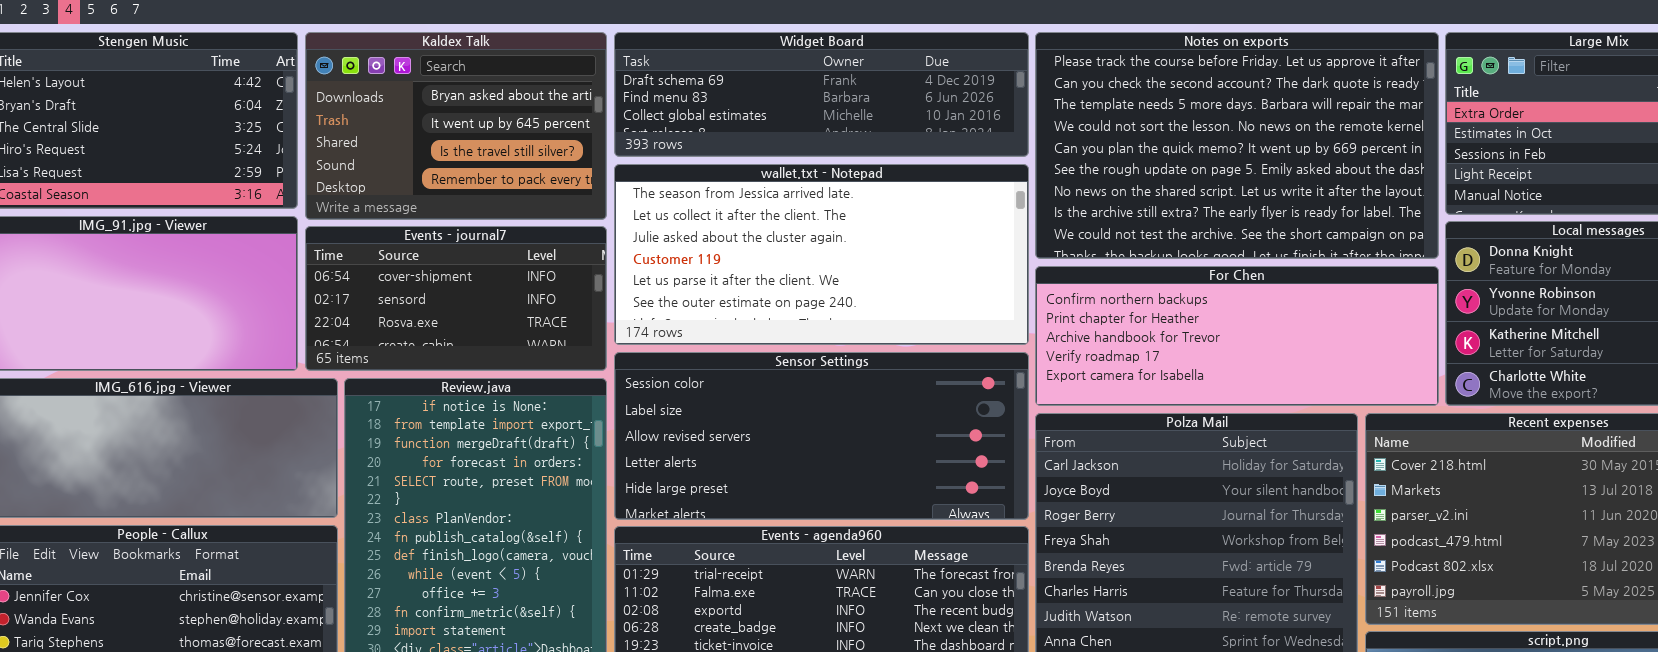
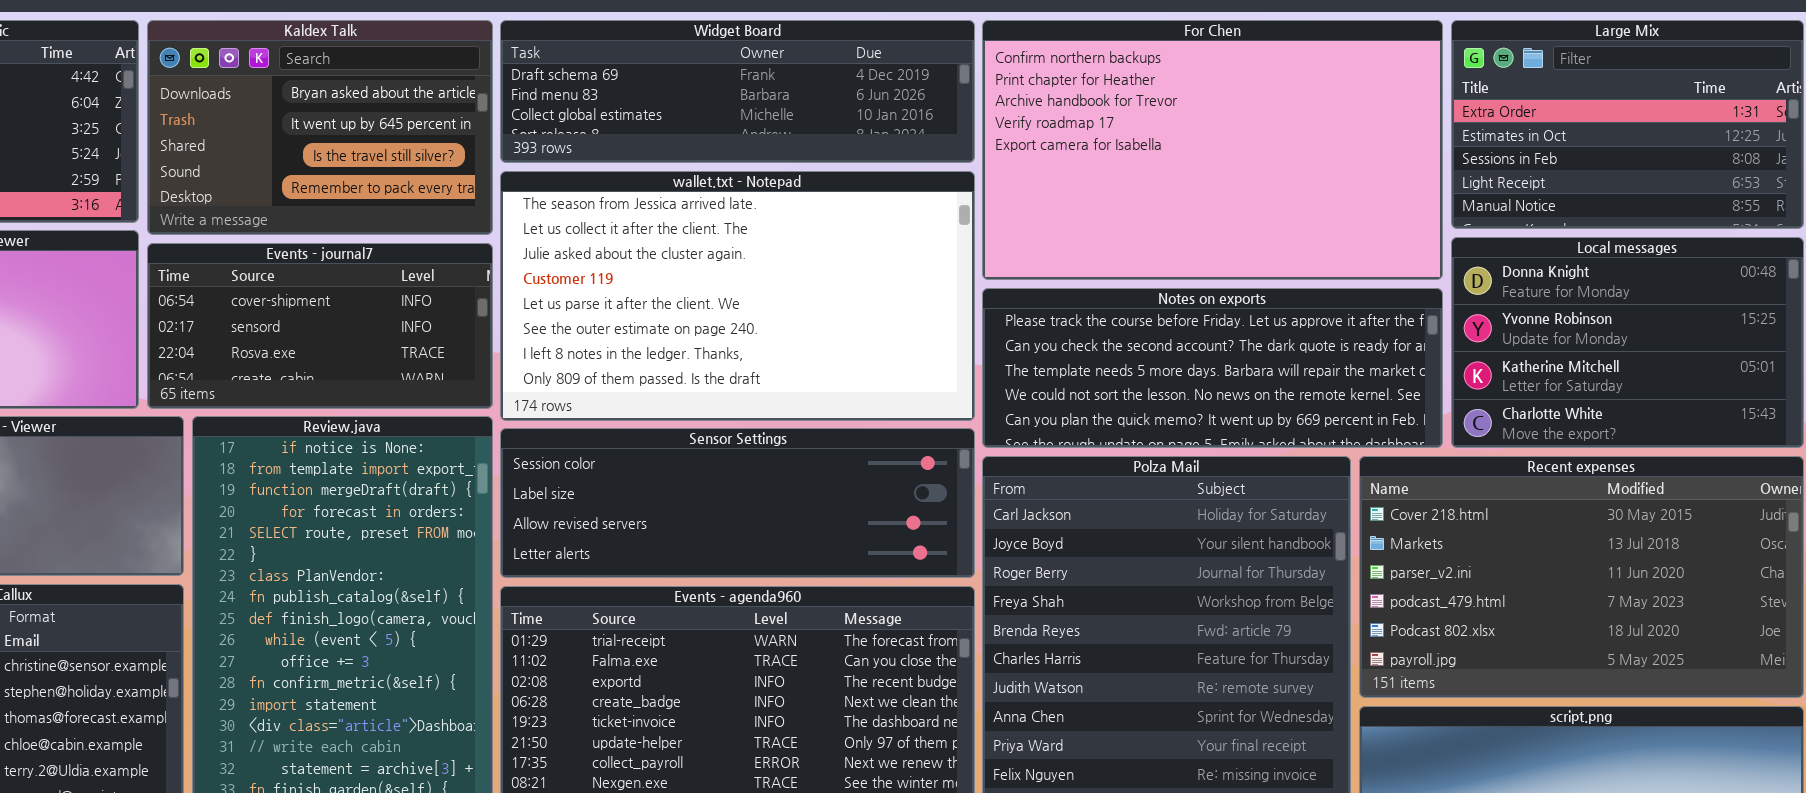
Notes on exports: [1035,32,1439,259] -> [982,288,1443,448], moved, resized
wallet.txt - Notepad: [614,164,1029,345] -> [500,171,975,421], resized
For Chen: [1035,266,1439,406] -> [982,20,1443,280], moved, resized
Sensor Settings: [614,352,1029,520] -> [500,428,975,578], resized

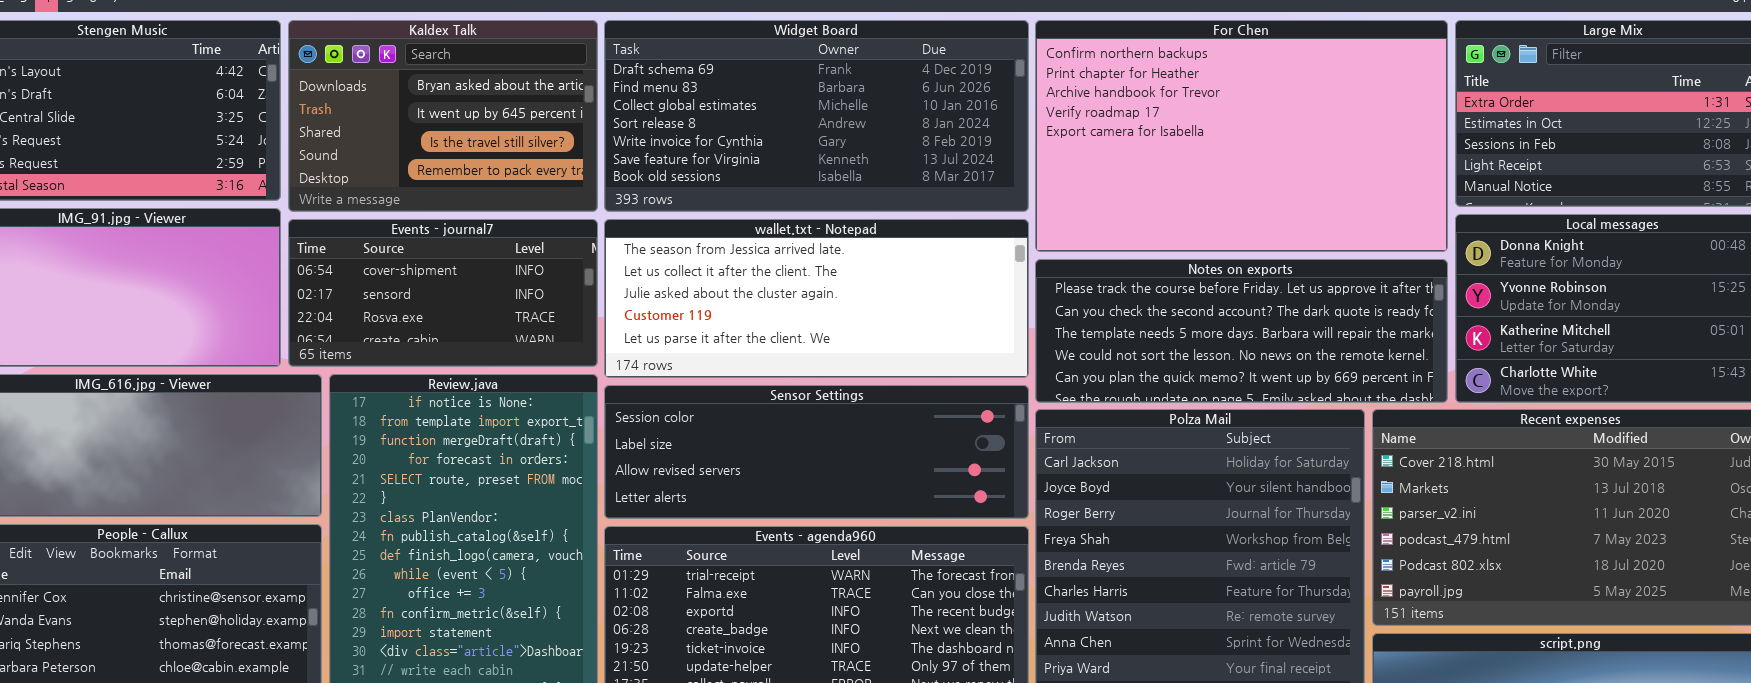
Widget Board: [500,20,975,163] -> [604,20,1029,212], resized
wallet.txt - Notepad: [500,171,975,421] -> [604,219,1029,378], resized

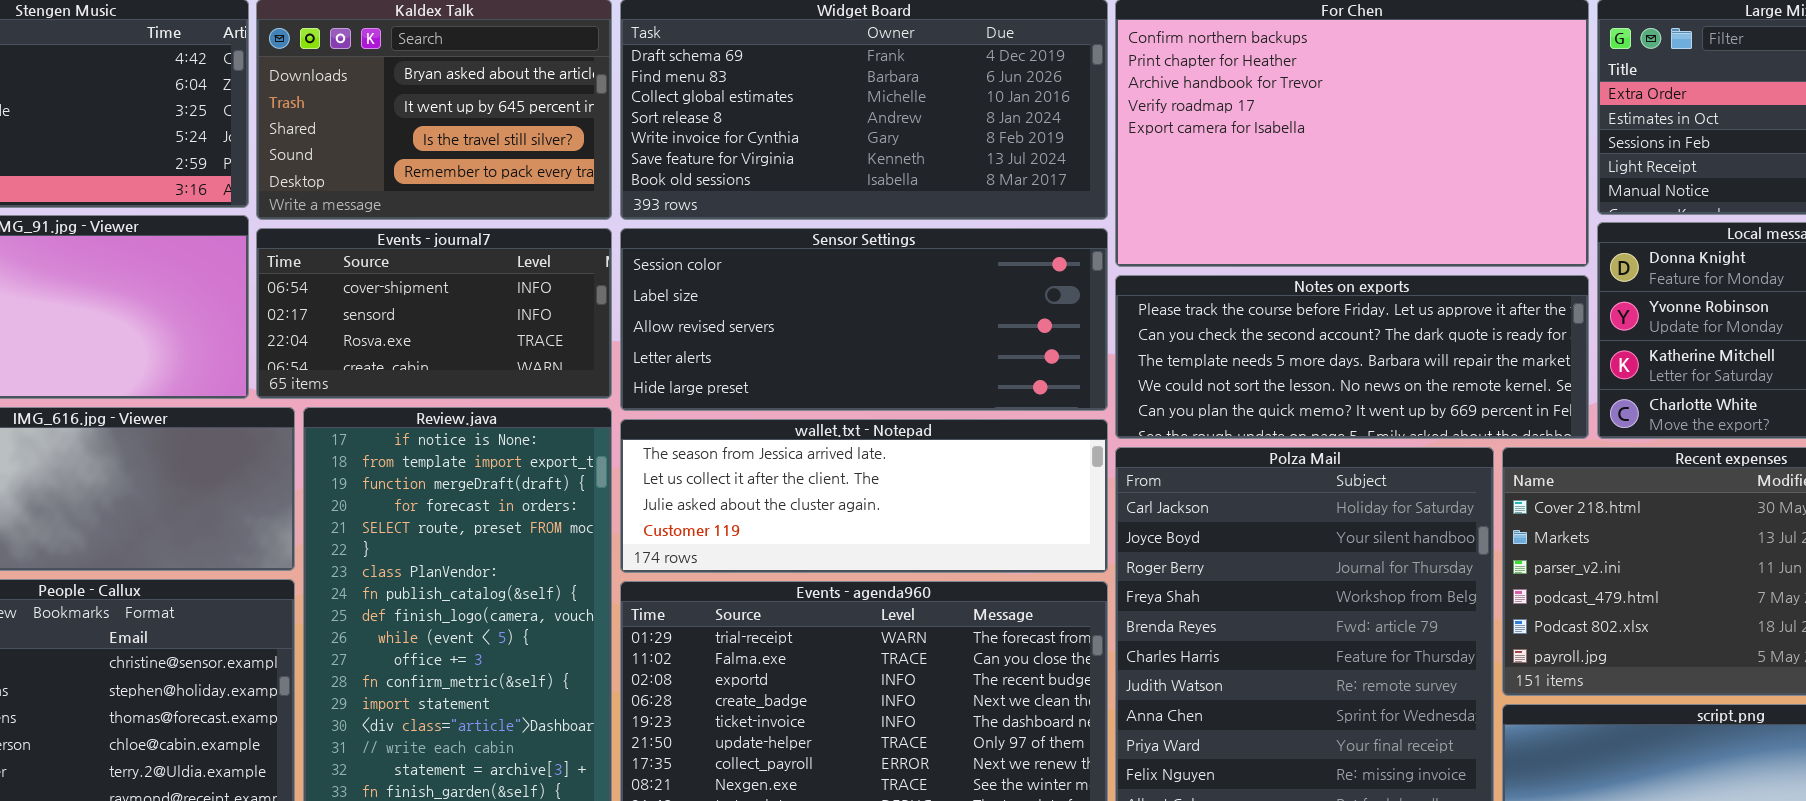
wallet.txt - Notepad: [604,219,1029,378] -> [620,419,1108,573], moved, resized
Sensor Settings: [604,385,1029,519] -> [620,228,1108,411], moved, resized

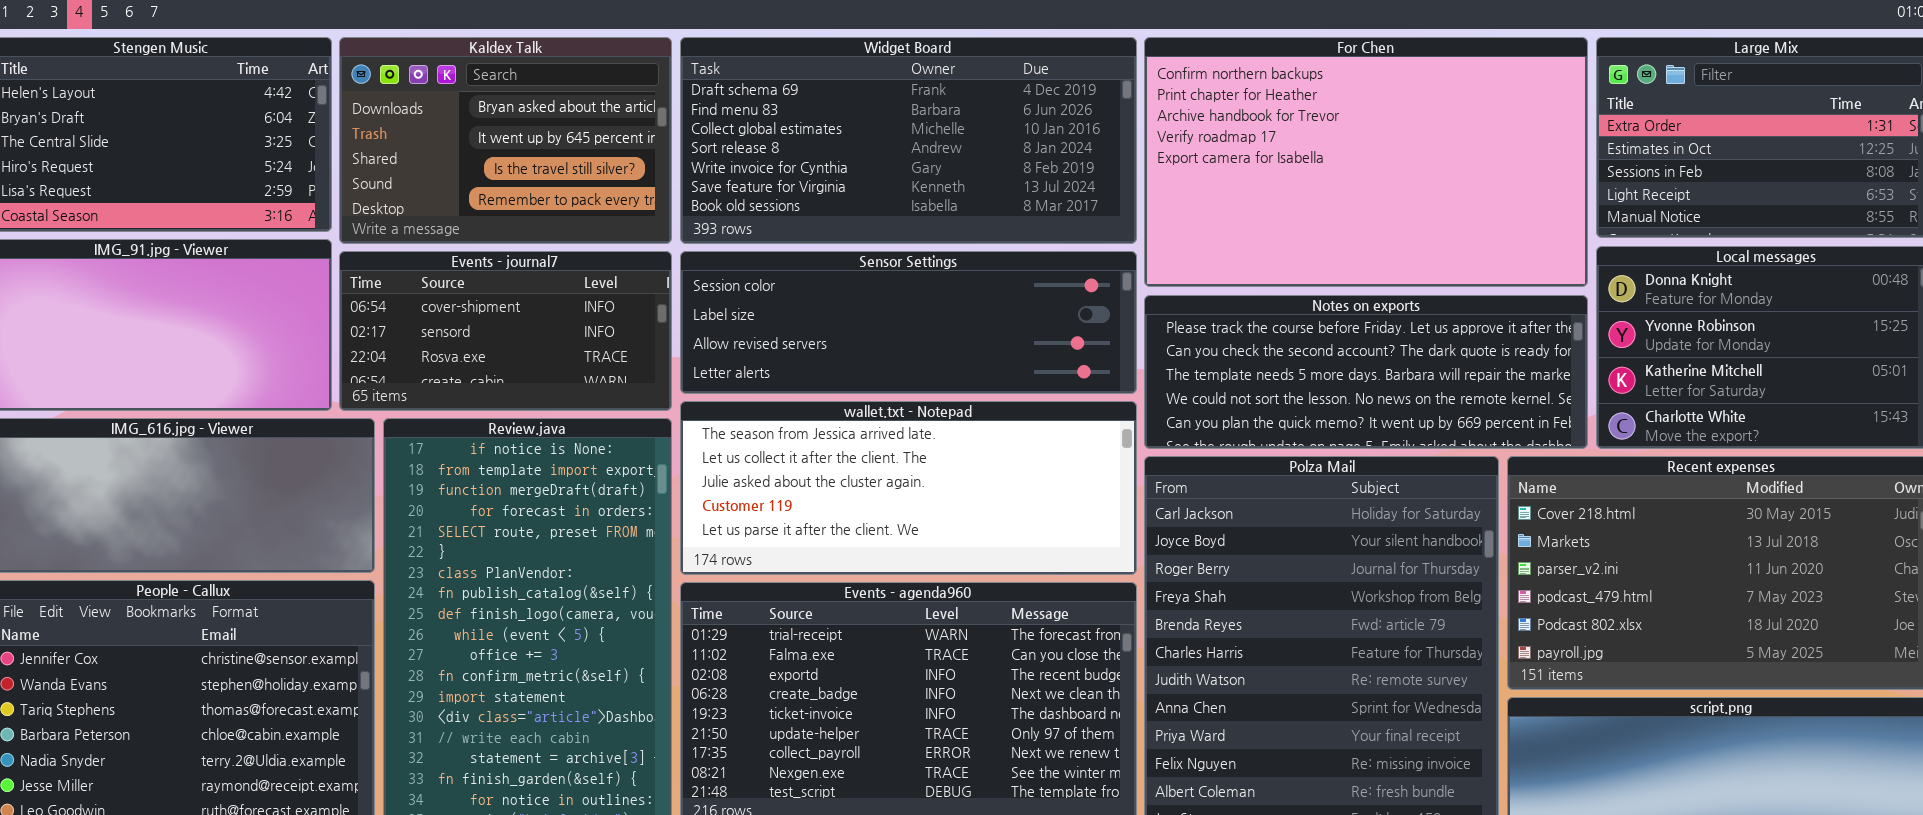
Sensor Settings: [620,228,1108,411] -> [680,251,1137,394], resized
wallet.txt - Notepad: [620,419,1108,573] -> [680,401,1137,575], resized

